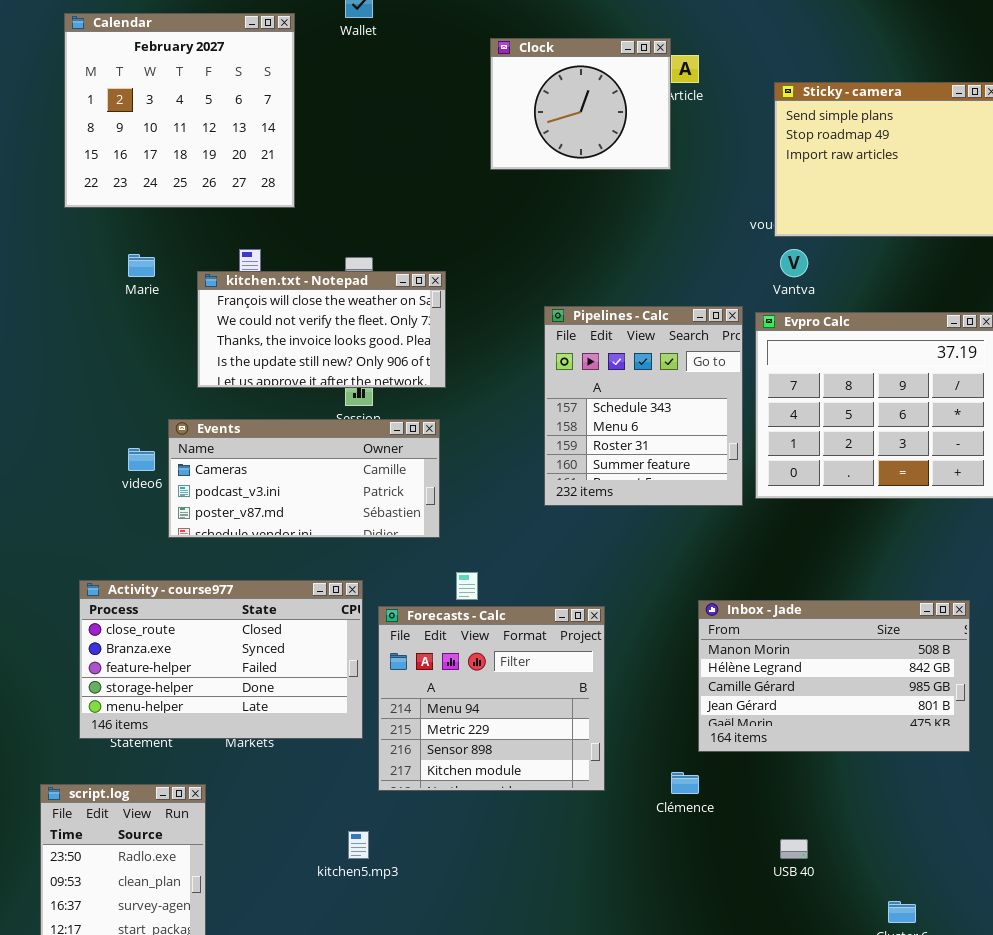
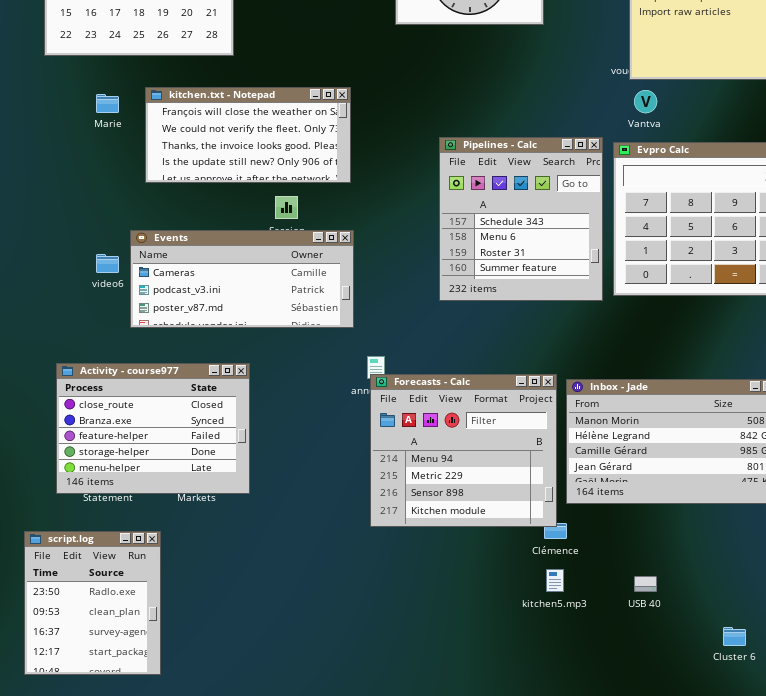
kitchen.txt - Notepad: [197,271,446,388] -> [145,87,351,183], moved
Activity - course977: [79,580,363,739] -> [56,363,250,494], resized
Forecasts - Calc: [378,606,605,791] -> [370,374,557,527], moved
kitchen5.mp3: [348,831,369,859] -> [546,569,564,592], moved

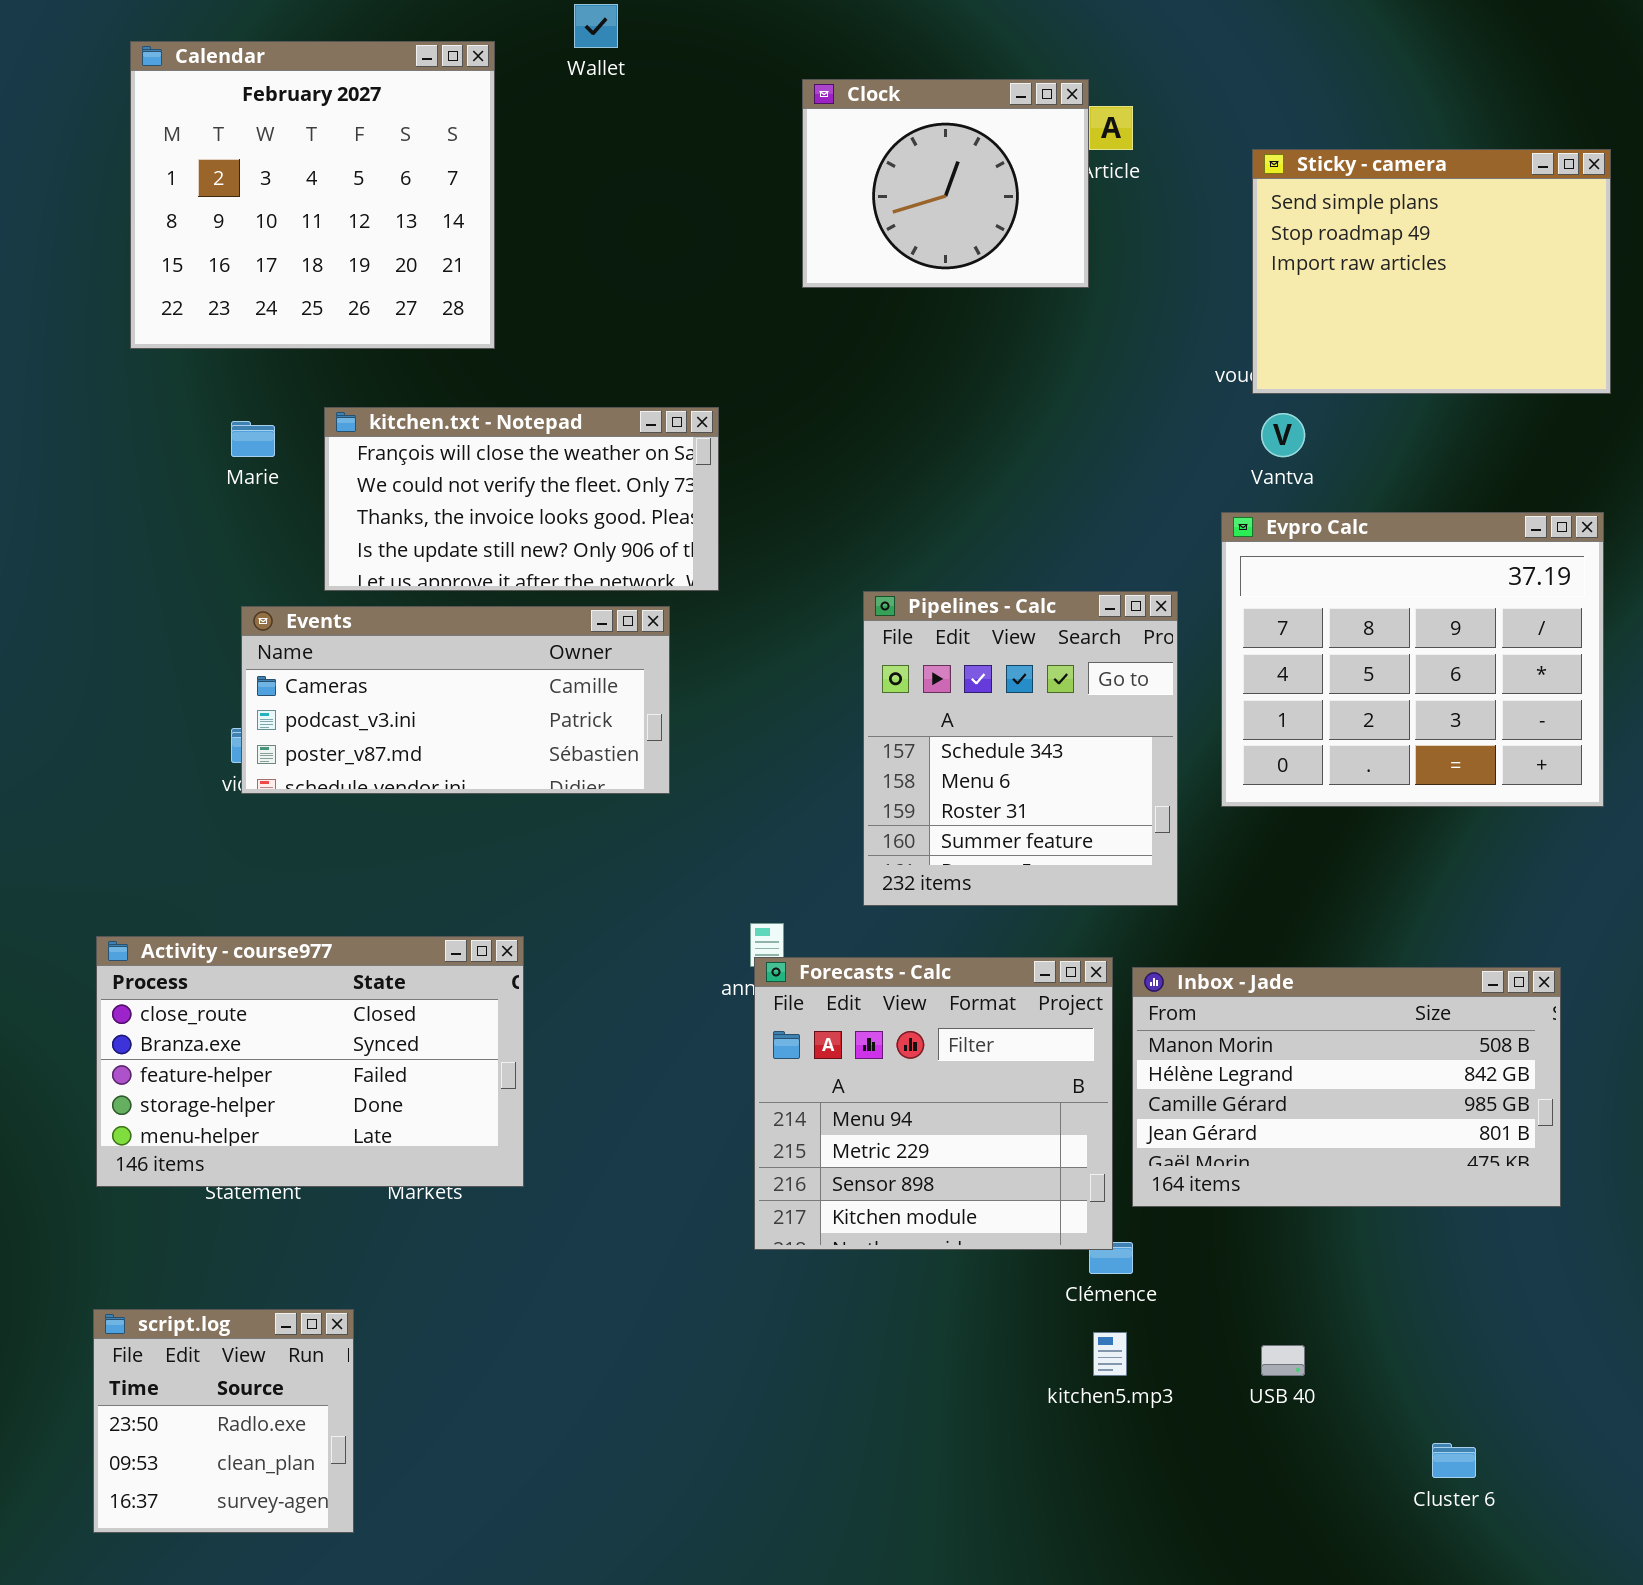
Pipelines - Calc: [439,137,603,301] -> [863,591,1178,906], moved
Events: [130,230,354,328] -> [241,606,670,794], moved
Activity - course977: [56,363,250,494] -> [96,936,524,1187], resized
script.log: [24,531,161,675] -> [93,1309,354,1533], resized

